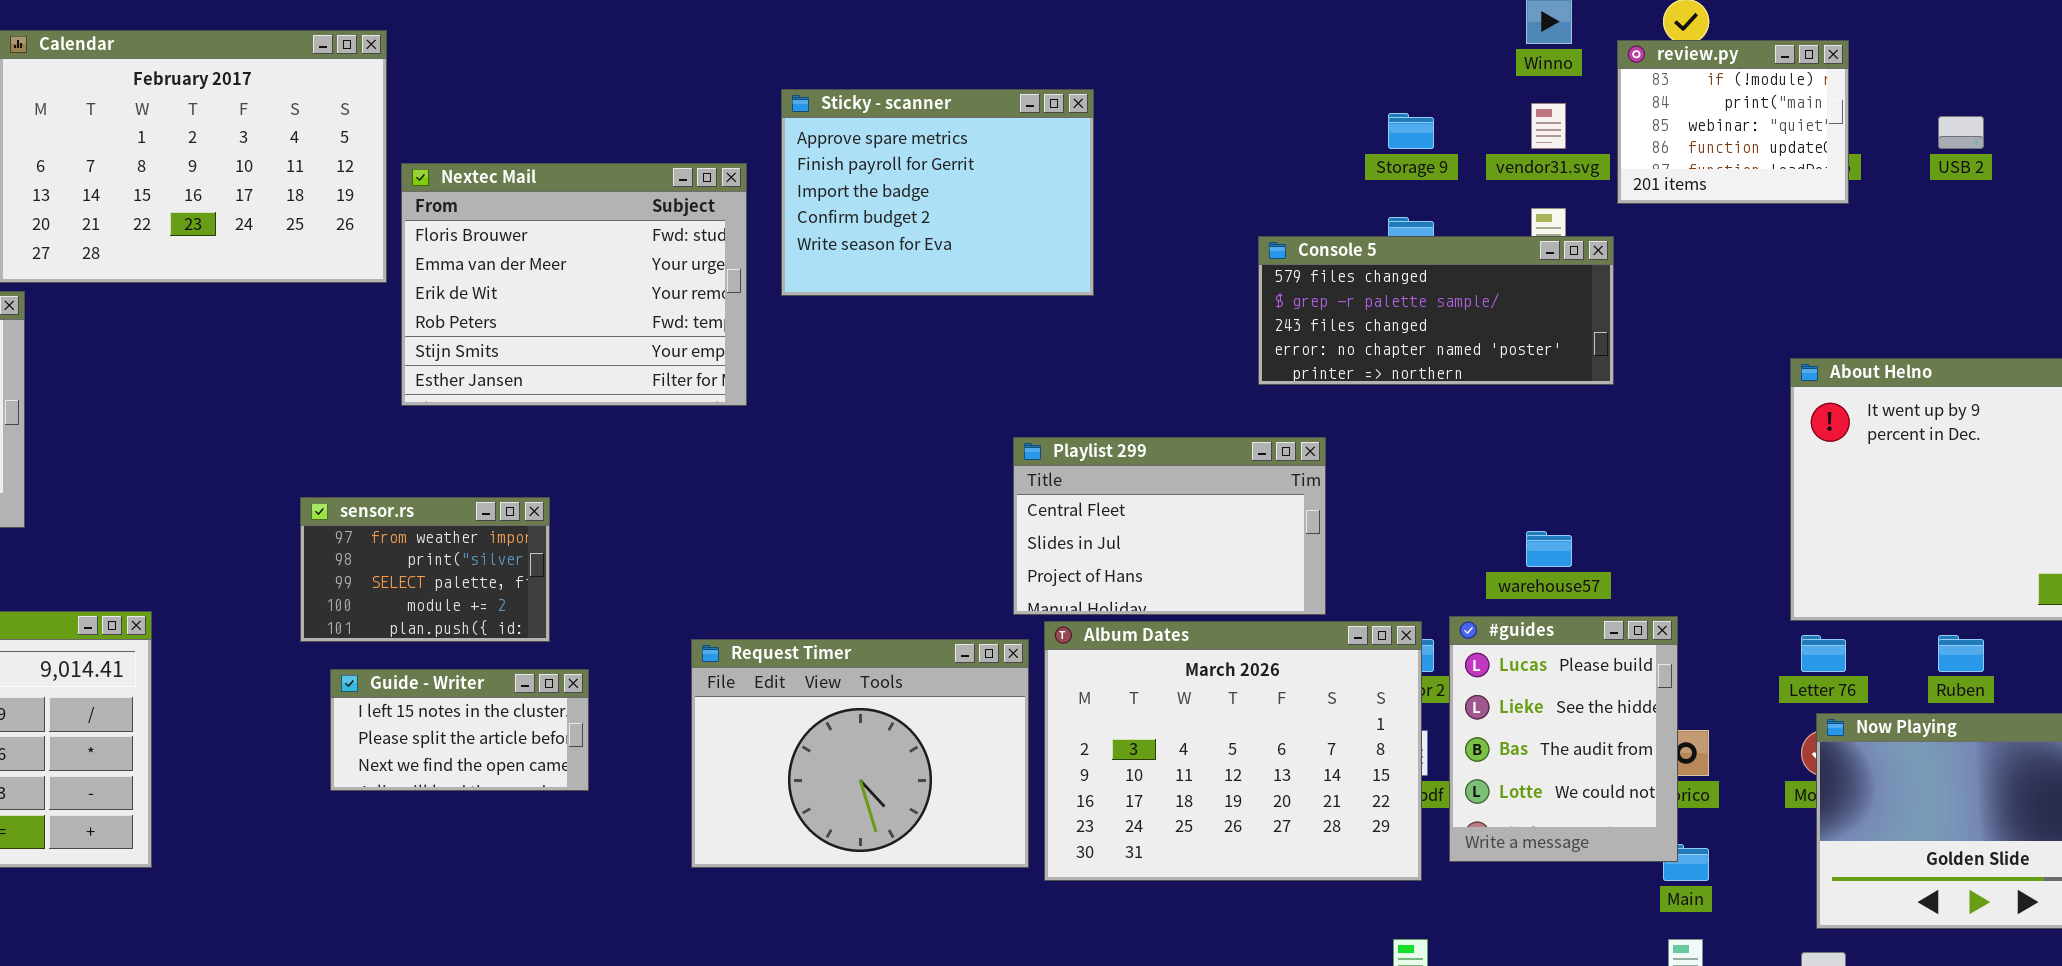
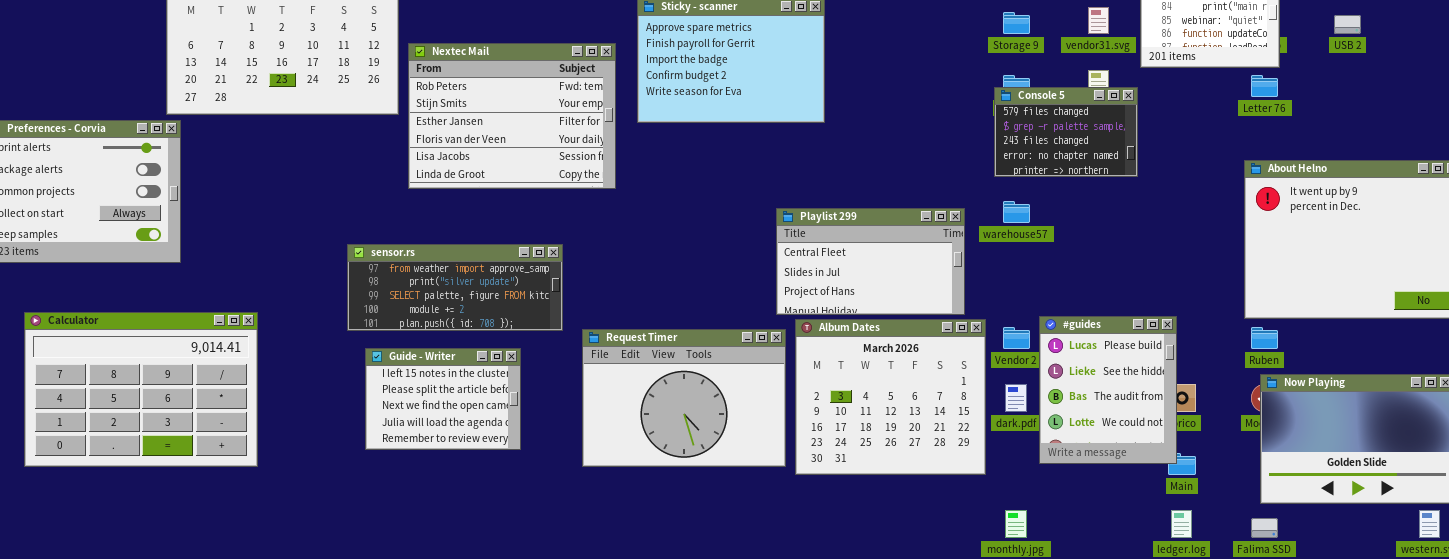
Nextec Mail: [401,163,747,406] -> [408,43,616,189], scrolled down 3 rows
Console 5: [1258,236,1614,385] -> [994,87,1138,177], resized
sensor.rs: [300,497,550,642] -> [347,244,563,331], resized
warehouse57: [1526,531,1572,567] -> [1003,201,1030,223], moved
Album Dates: [1044,621,1422,881] -> [795,319,986,475], resized
Letter 76: [1801,635,1846,672] -> [1251,75,1278,97], moved
Ruben: [1938,635,1984,672] -> [1251,327,1278,349], moved
Guide - Writer: [330,669,589,791] -> [365,348,521,450], resized

